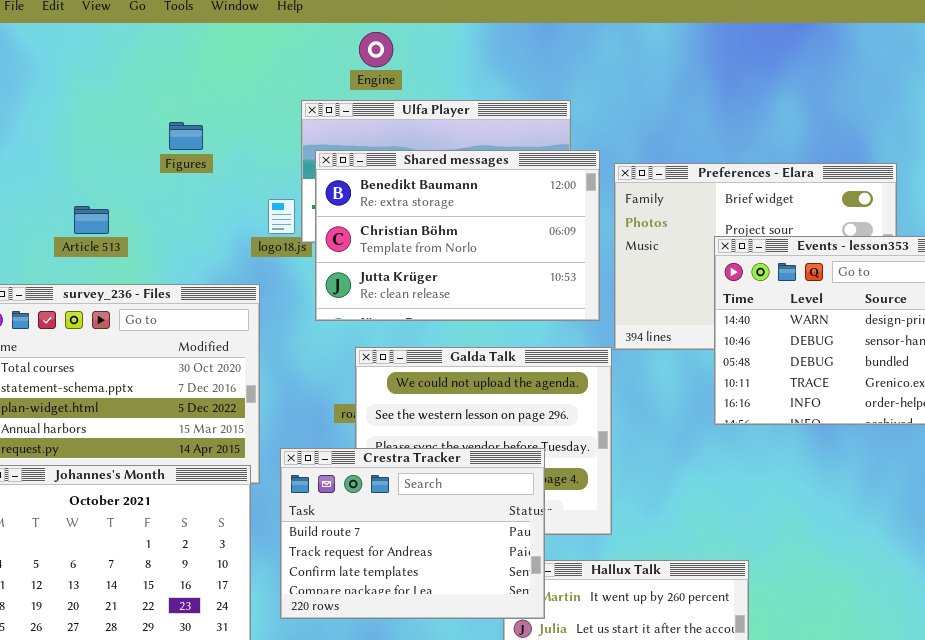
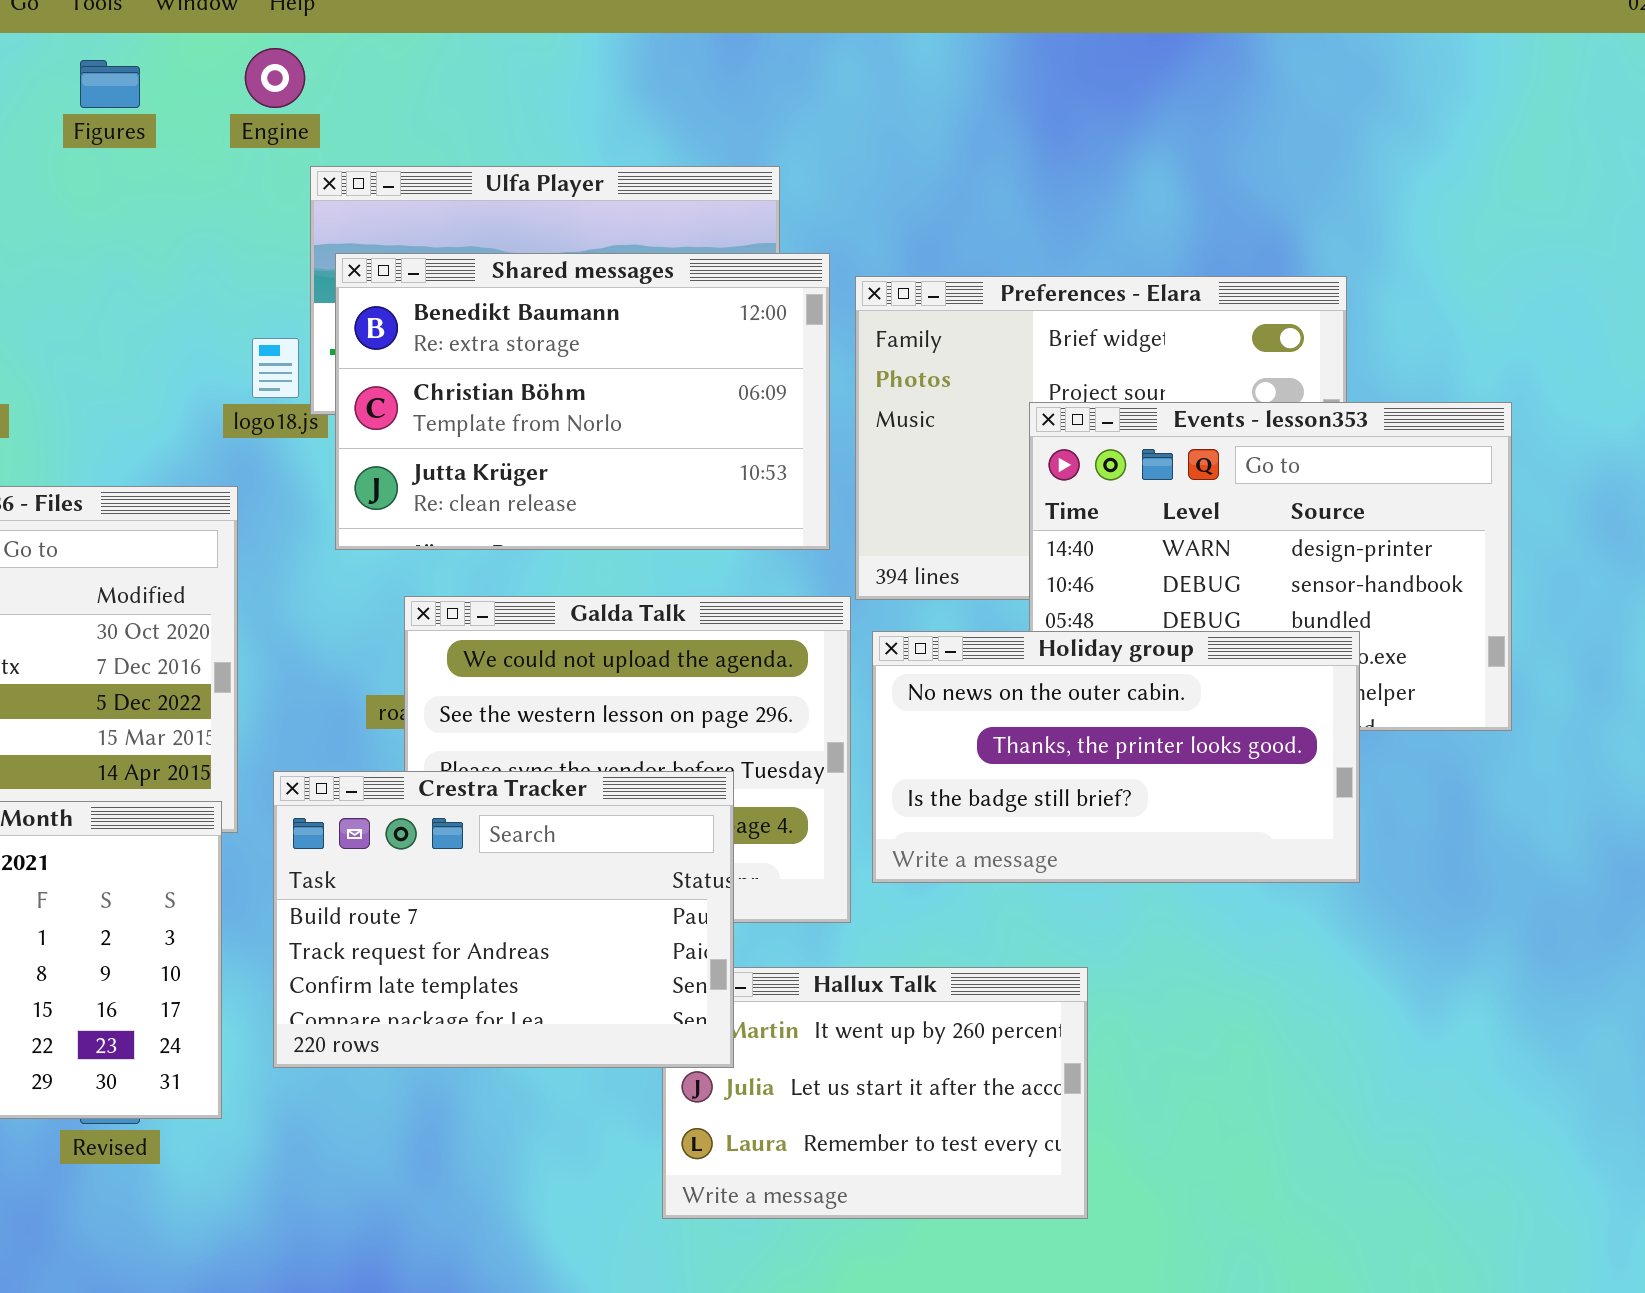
Engine: [359,32,393,67] -> [245,48,305,108], moved
Figures: [169,122,203,150] -> [80,60,140,108], moved
Holiday group: none -> [872,631,1360,883], opened

